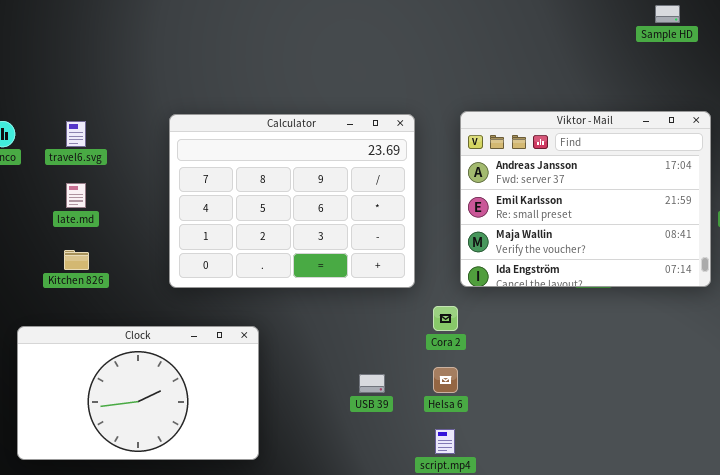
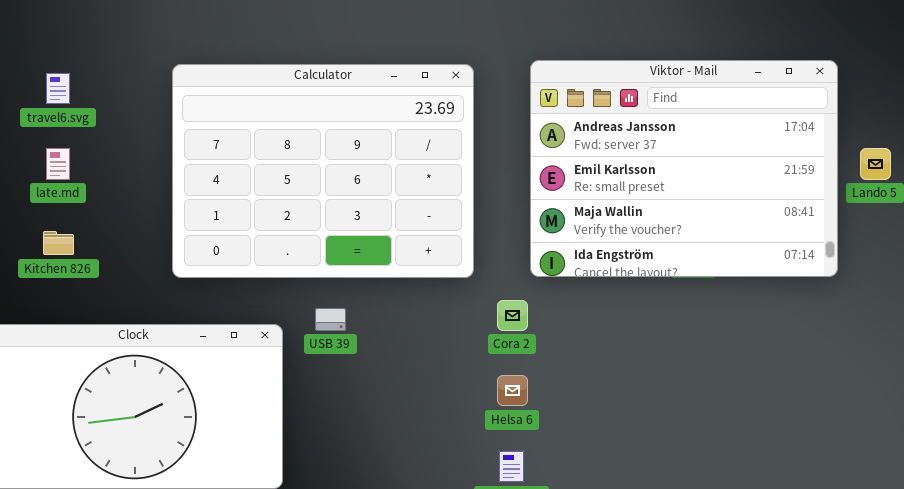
USB 39: [359,374,385,393] -> [315,308,346,331], moved

